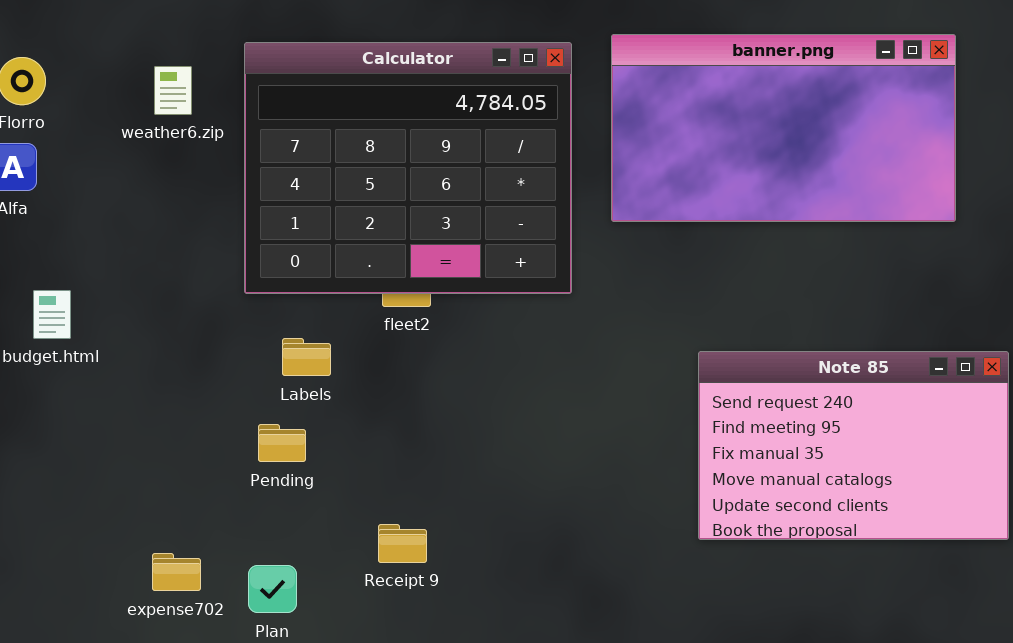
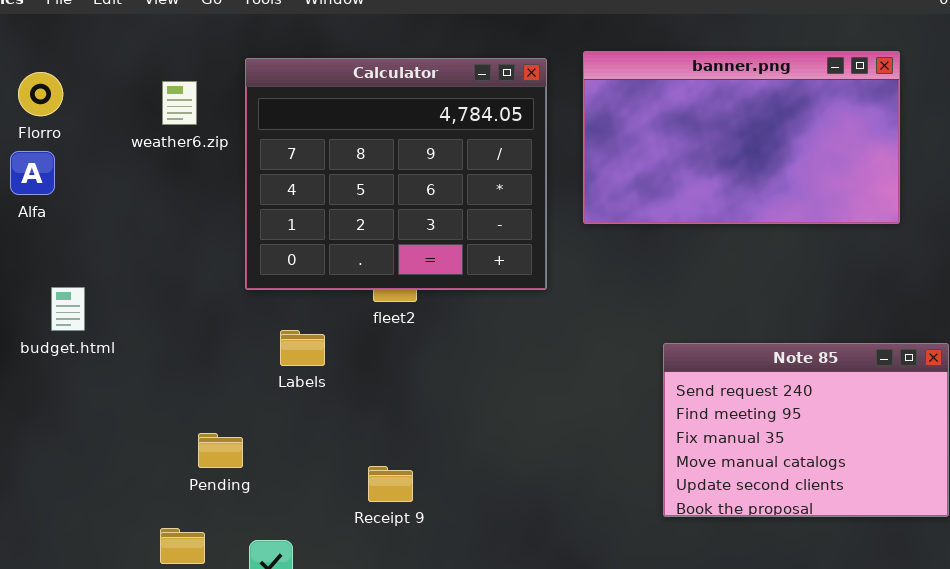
Pending: [258,424,306,462] -> [198,433,243,468], moved
Receipt 9: [378,524,427,563] -> [368,466,413,502], moved

